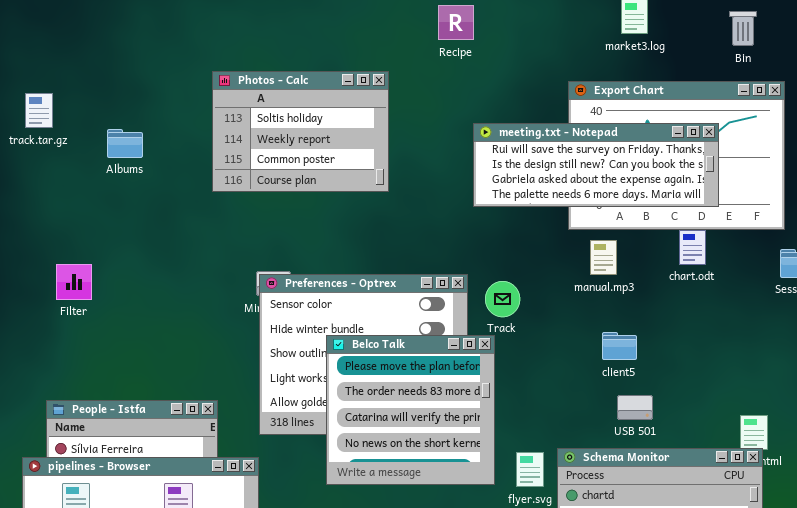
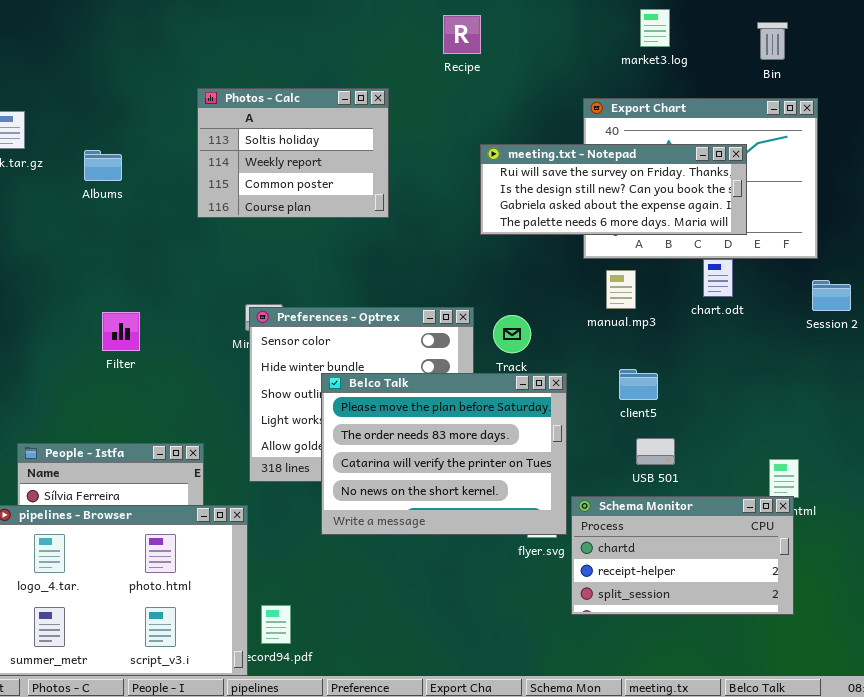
Filter: [56,264,92,300] -> [102,312,140,351], moved
Belco Talk: [326,335,495,485] -> [321,373,567,535], resized

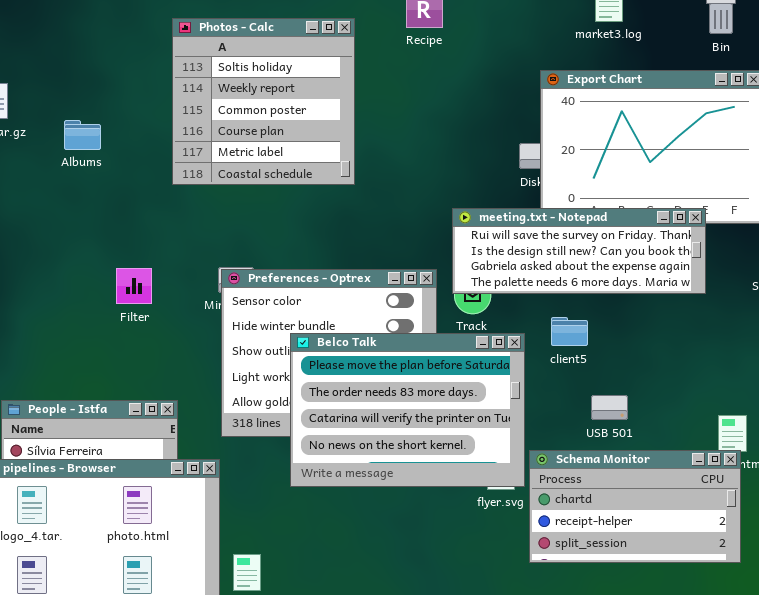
Photos - Calc: [197,88,389,218] -> [172,18,355,185], resized
meeting.txt - Notepad: [480,144,747,235] -> [452,208,706,294], moved
Filter: [102,312,140,351] -> [116,268,152,304], moved
client5: [619,369,658,400] -> [551,317,588,346], moved

